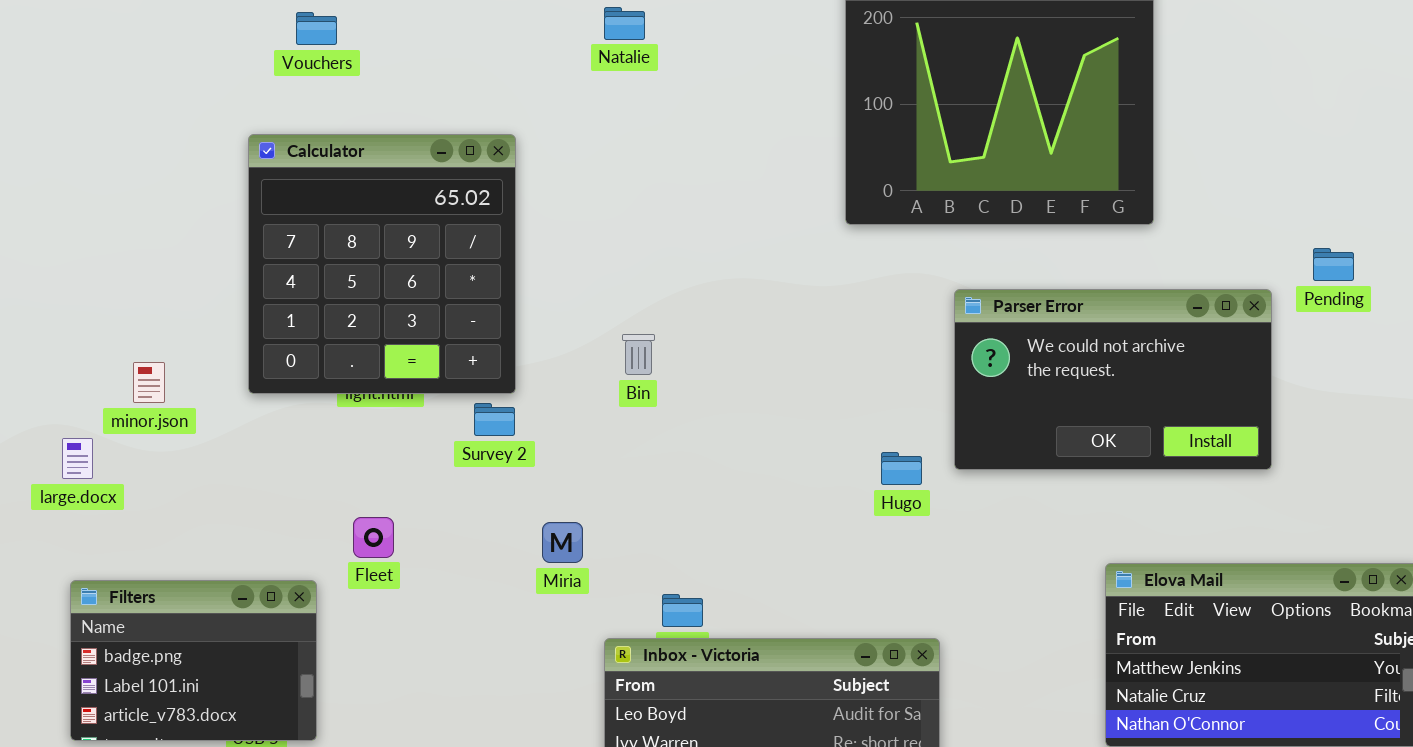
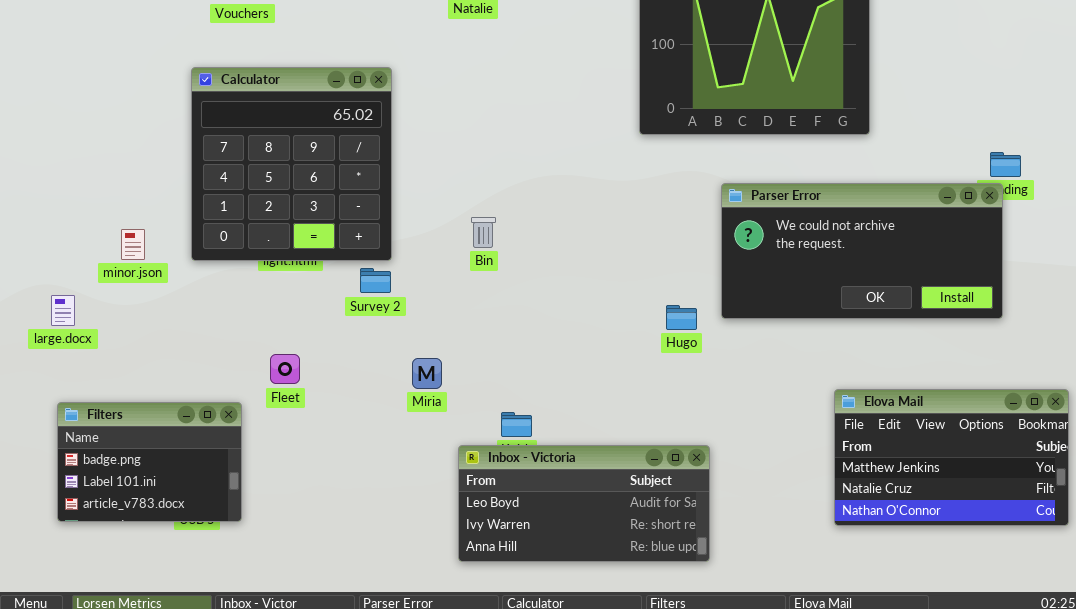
Parser Error: [954,289,1272,470] -> [721,183,1003,319], resized
minor.json: [133,362,165,403] -> [121,229,145,260], moved

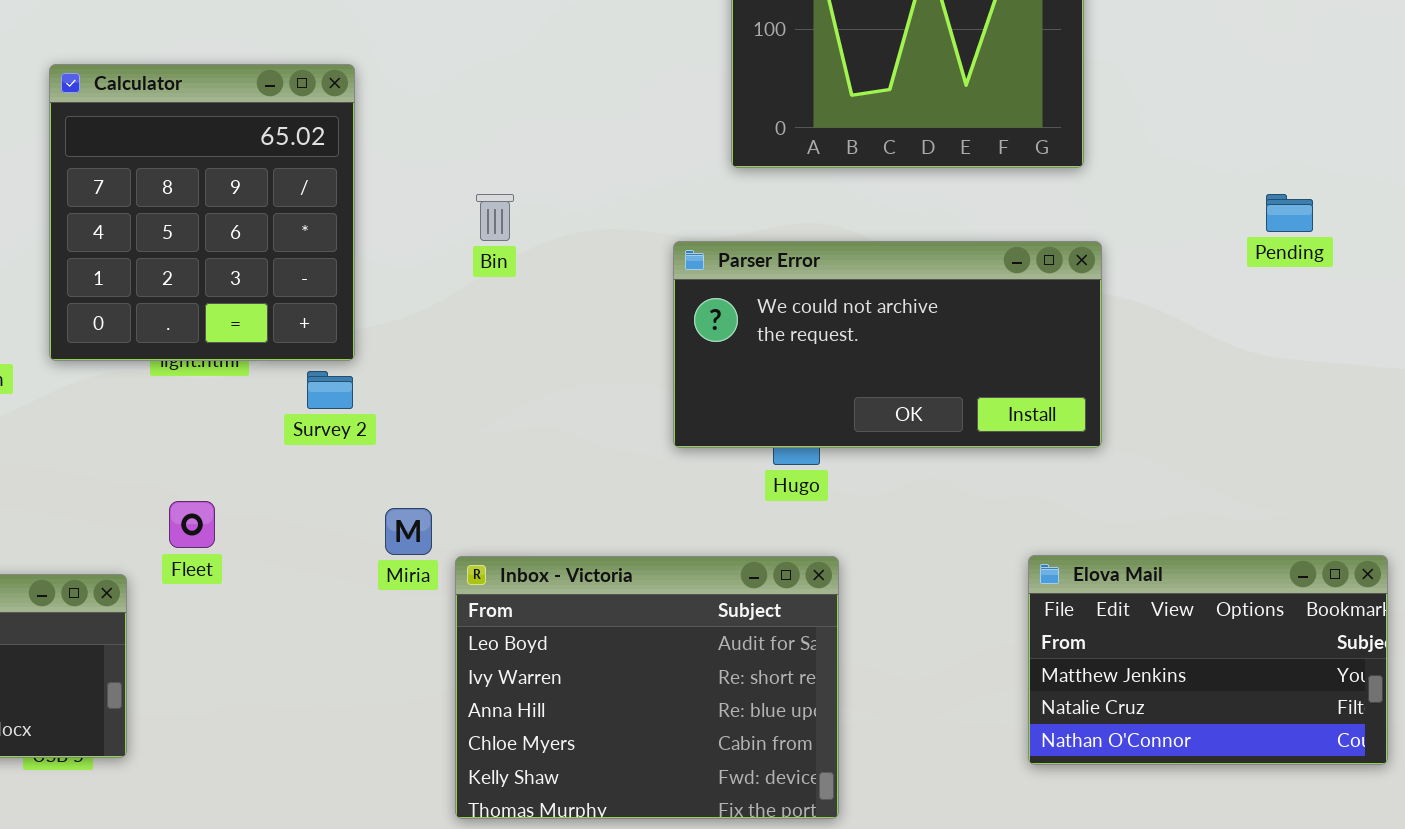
Parser Error: [721,183,1003,319] -> [673,241,1102,448], moved
Bin: [471,217,496,248] -> [476,194,514,241], moved
Inbox - Victoria: [458,445,710,562] -> [455,556,839,819], resized

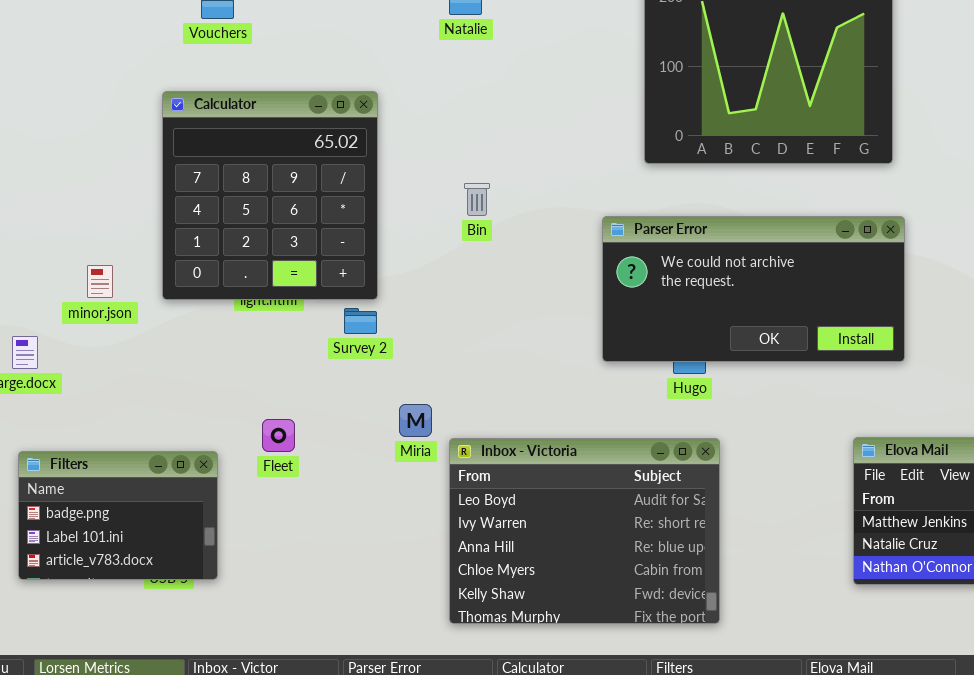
Fleet: [169,501,215,548] -> [262,419,295,452], moved

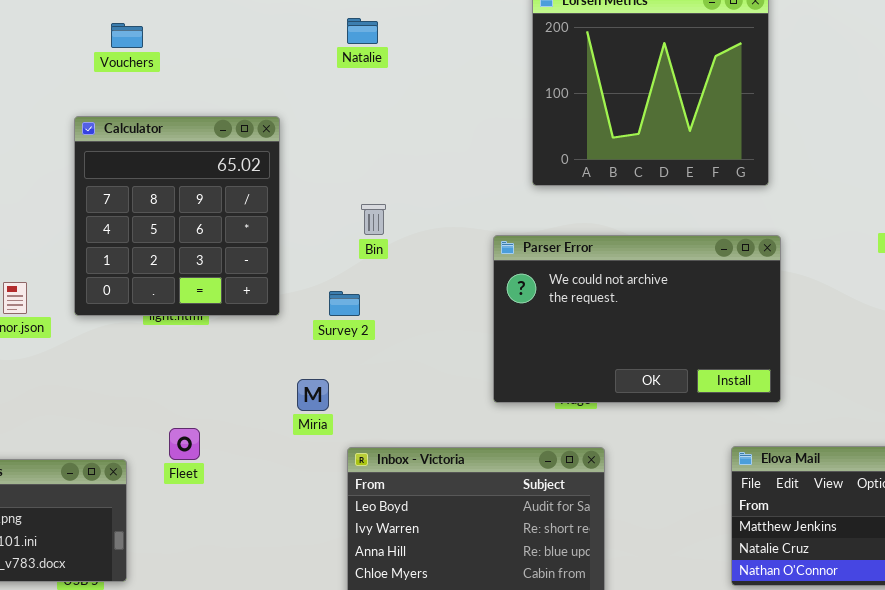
Parser Error: [602,216,905,362] -> [493,235,781,403], resized
Survey 2: [344,308,377,334] -> [329,291,360,316], moved
Miria: [399,404,432,437] -> [297,379,329,411], moved

